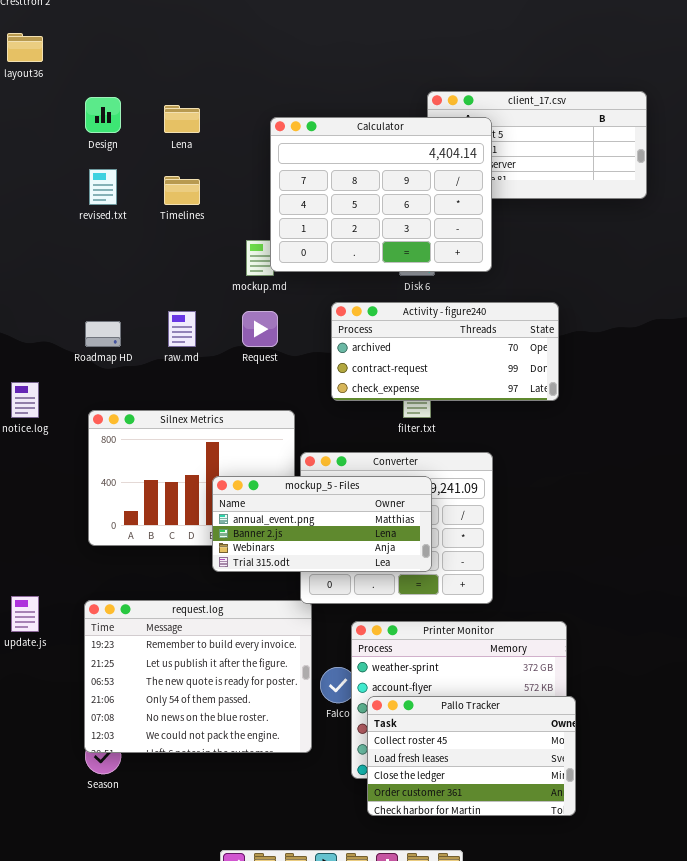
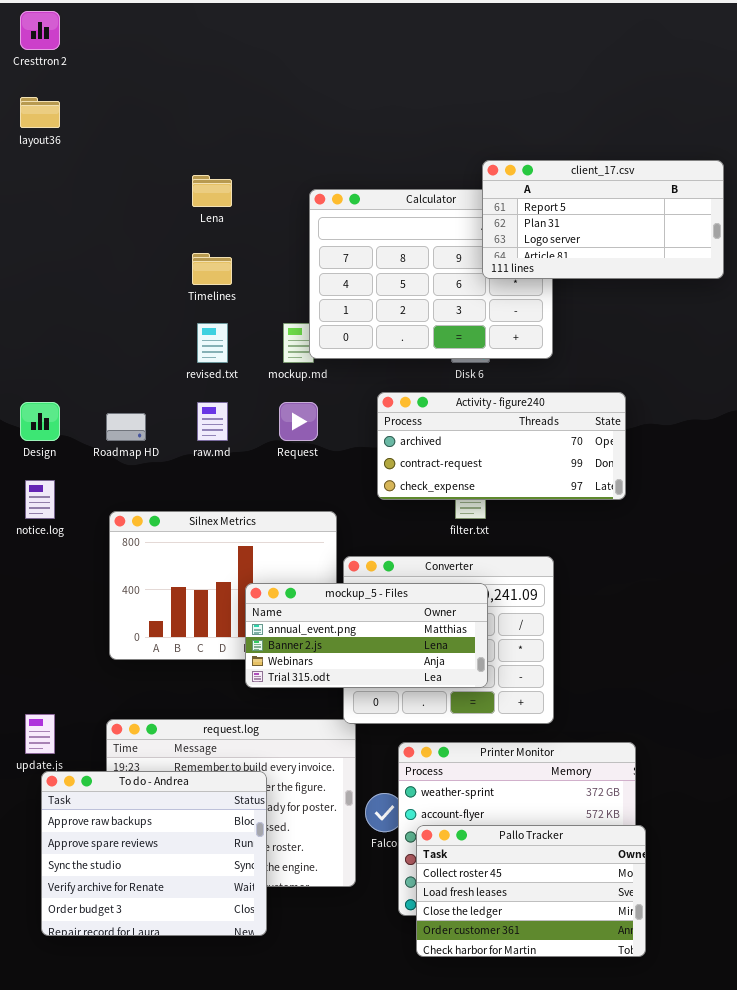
client_17.csv: [427,91,647,199] -> [482,160,724,279], raised
Design: [85,97,121,133] -> [20,402,60,441], moved
revised.txt: [89,169,117,205] -> [197,323,228,363], moved
To do - Andrea: none -> [41,771,267,936], opened

